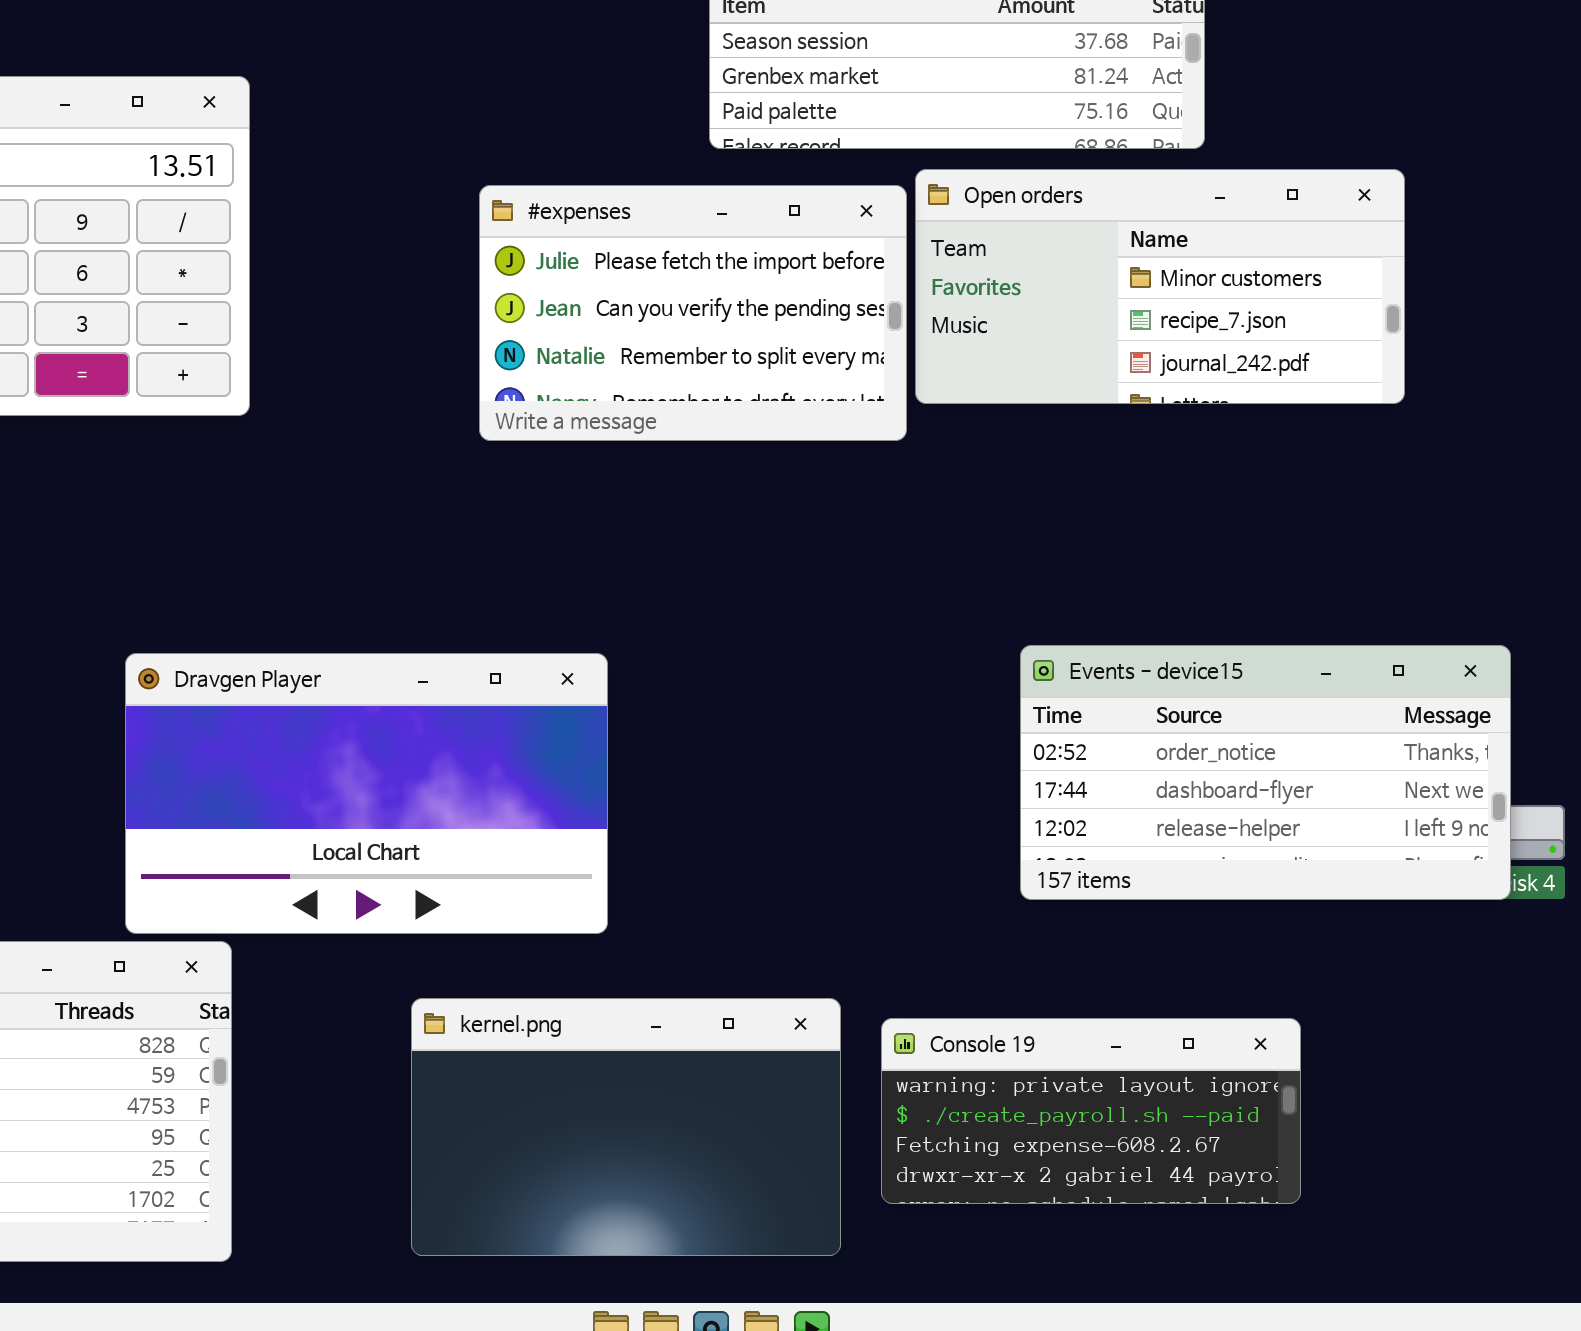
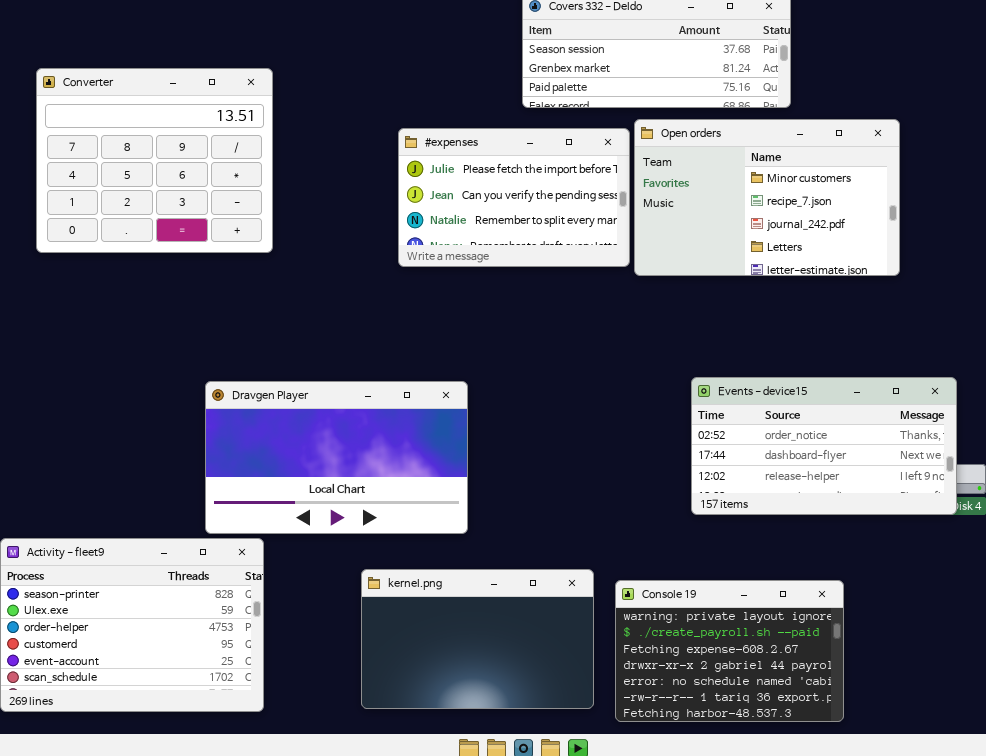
Open orders: [915,169,1405,404] -> [634,119,900,276], resized
Console 19: [881,1018,1301,1204] -> [615,580,844,722], resized

